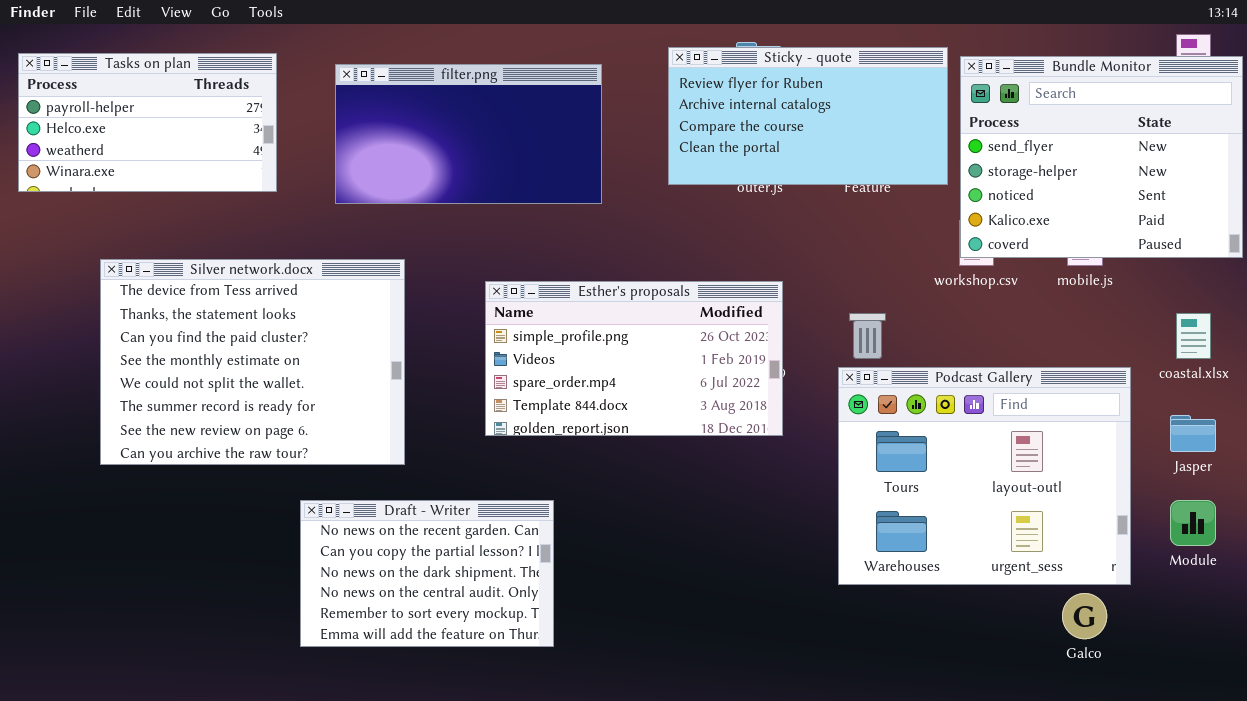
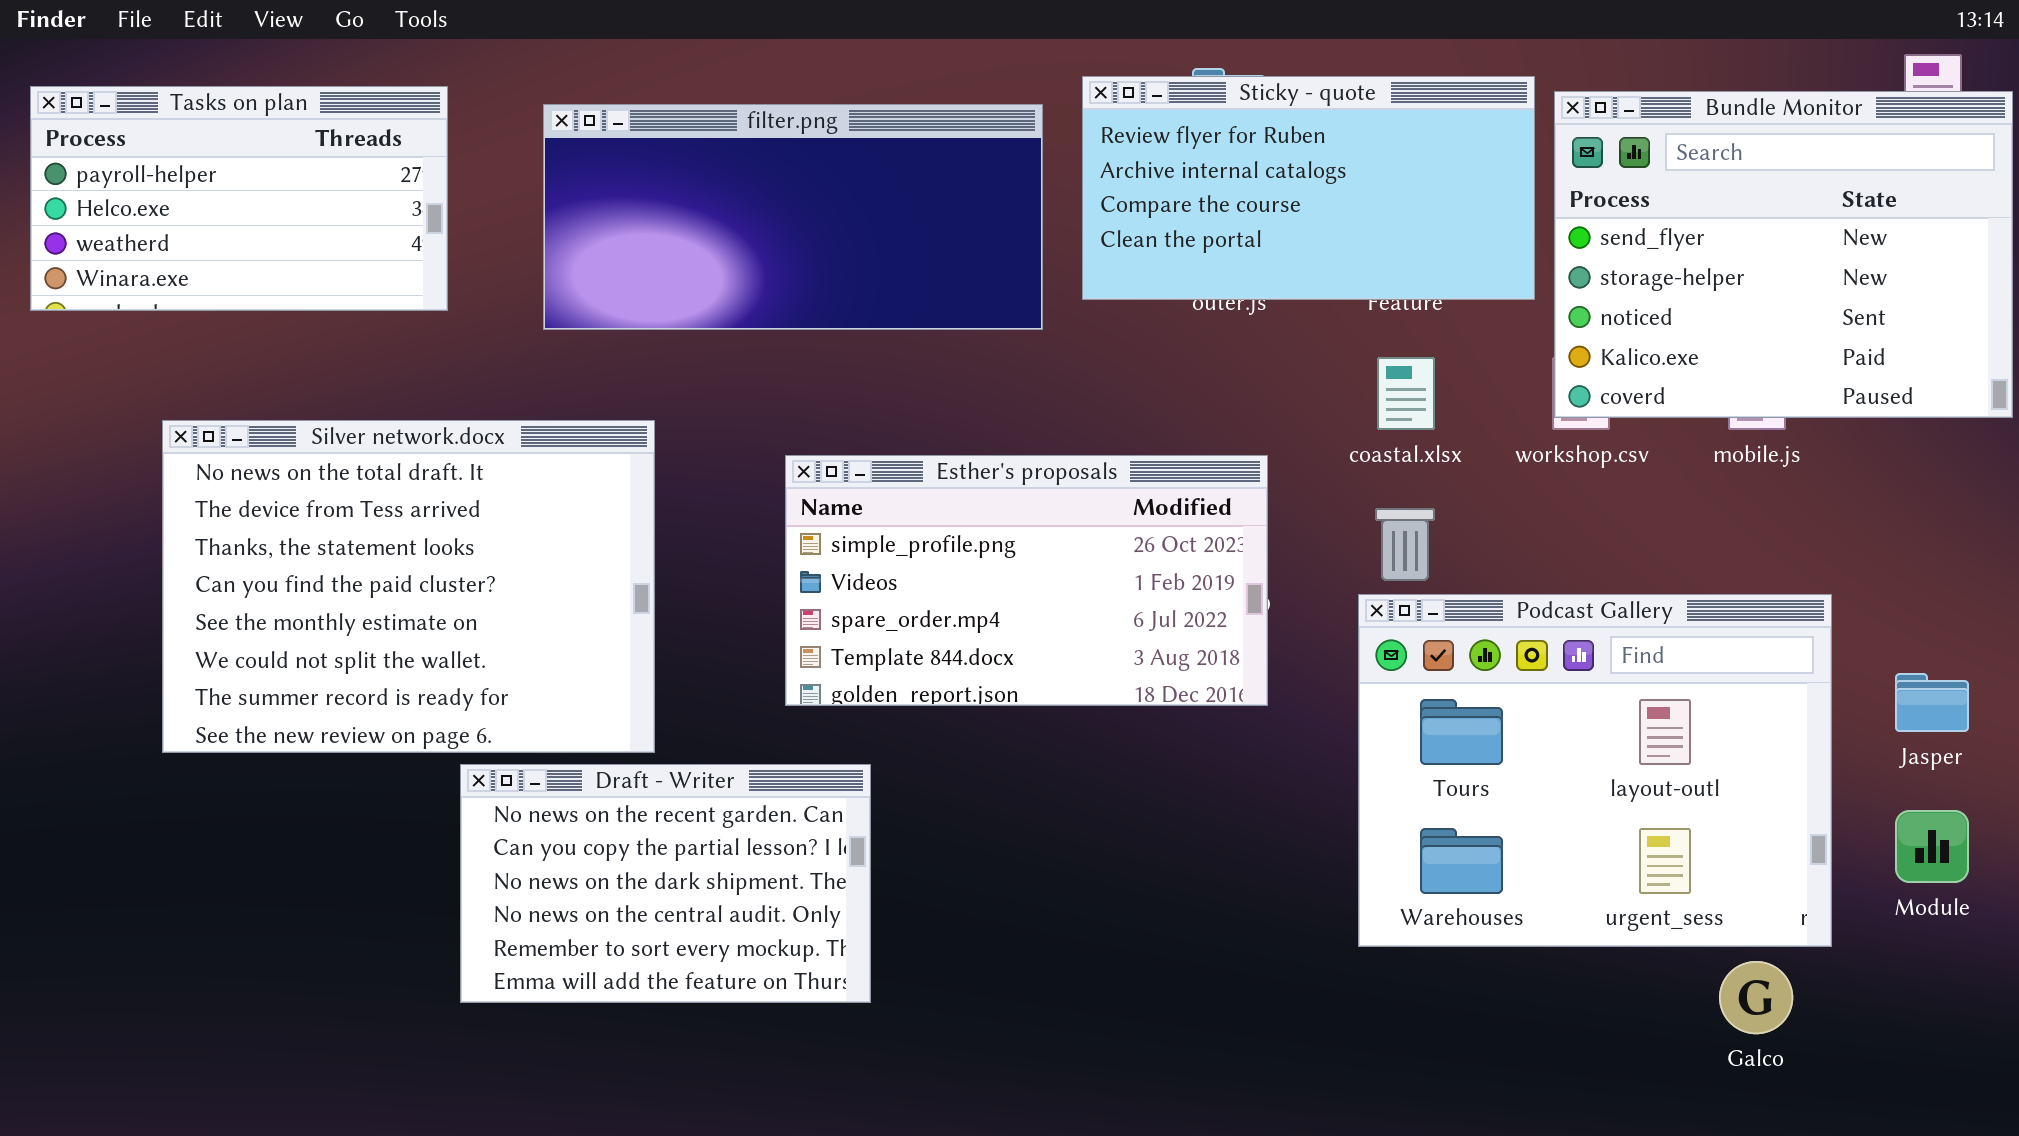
filter.png: [335,64,602,204] -> [543,104,1043,330], resized
Silver network.docx: [100,259,405,465] -> [162,420,655,753], scrolled up 1 row
coastal.xlsx: [1176,313,1211,359] -> [1377,357,1435,430], moved
Draft - Writer: [300,500,554,647] -> [460,764,871,1003], moved

